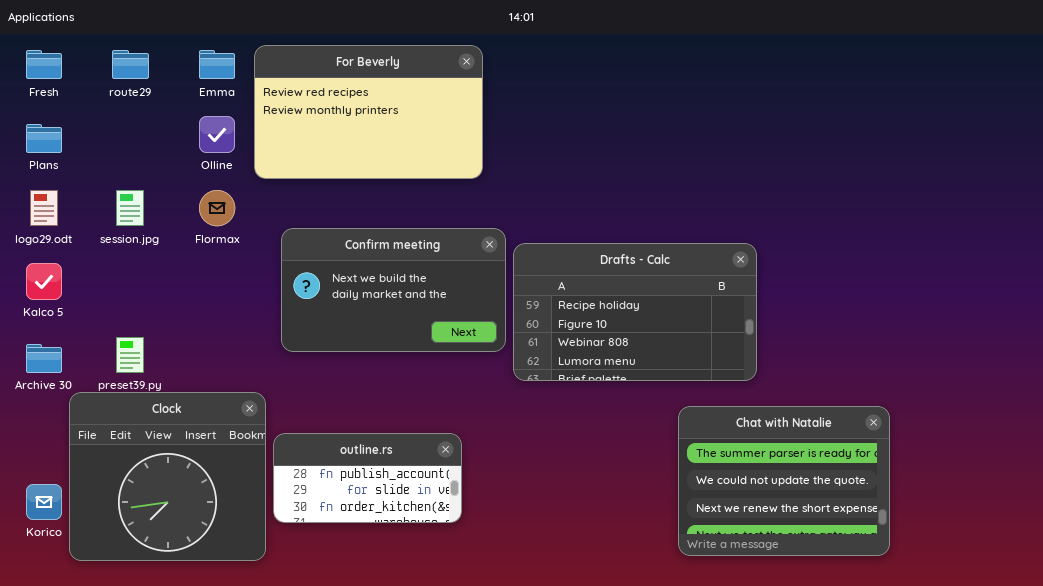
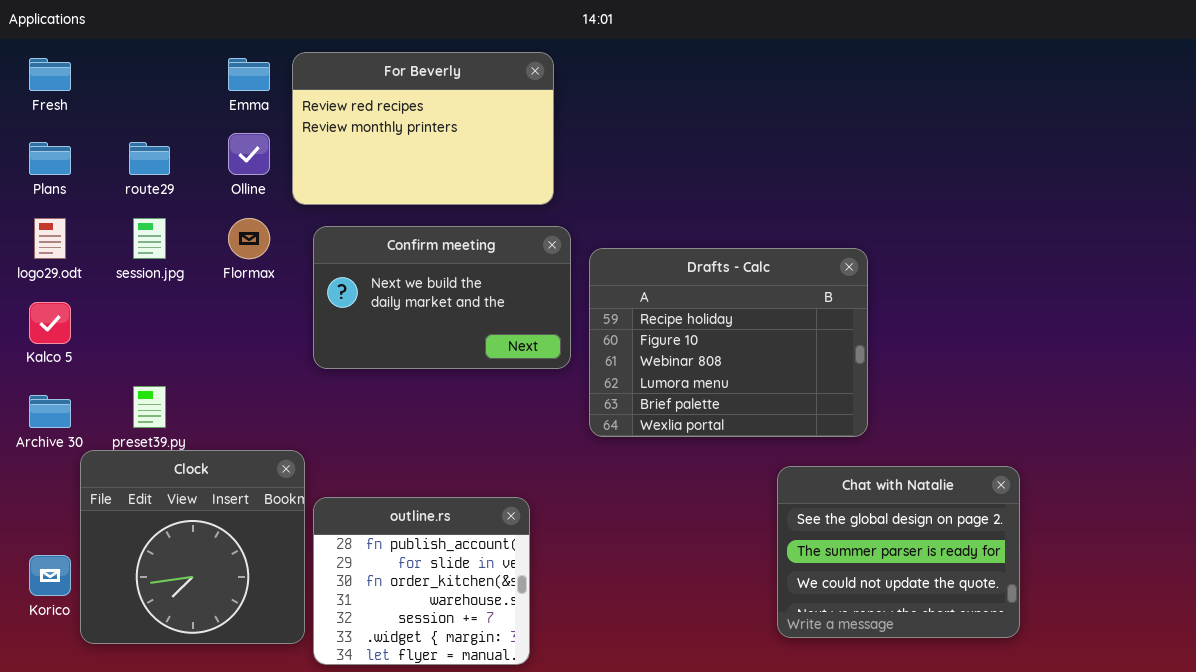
route29: [112,50,149,79] -> [129,142,170,175], moved
Confirm meeting: [281,228,506,352] -> [313,226,571,369], moved
Drafts - Calc: [513,243,757,381] -> [589,248,868,437], resized
Chat with Natalie: [678,406,890,556] -> [777,466,1020,638], scrolled up 1 row
outline.rs: [273,433,462,523] -> [313,497,530,665], resized

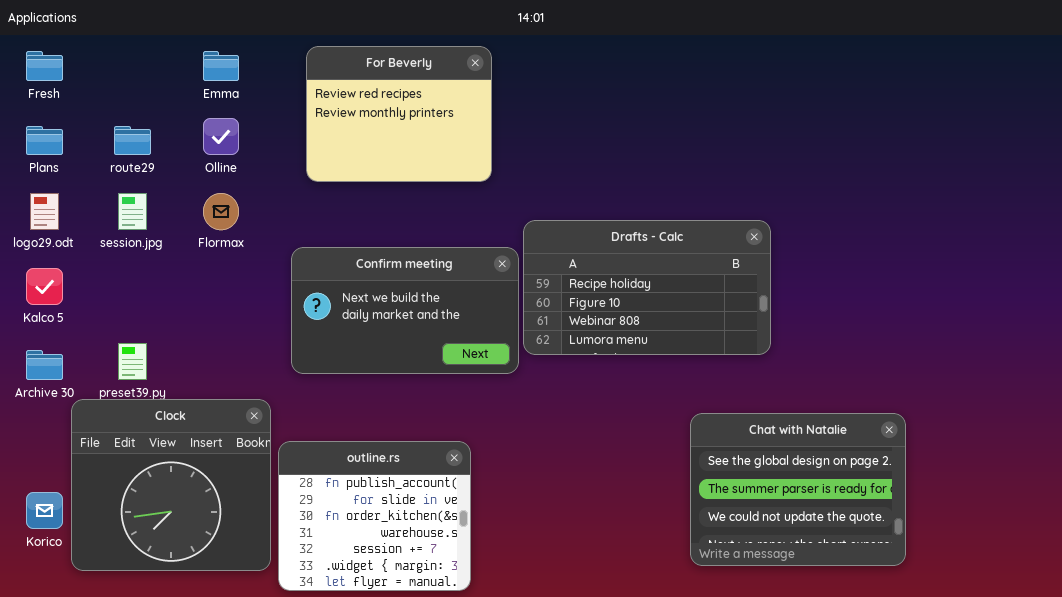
For Beverly: [292,52,554,205] -> [306,46,492,182], resized
Confirm meeting: [313,226,571,369] -> [291,247,519,374], moved
Drafts - Calc: [589,248,868,437] -> [523,220,771,355], resized

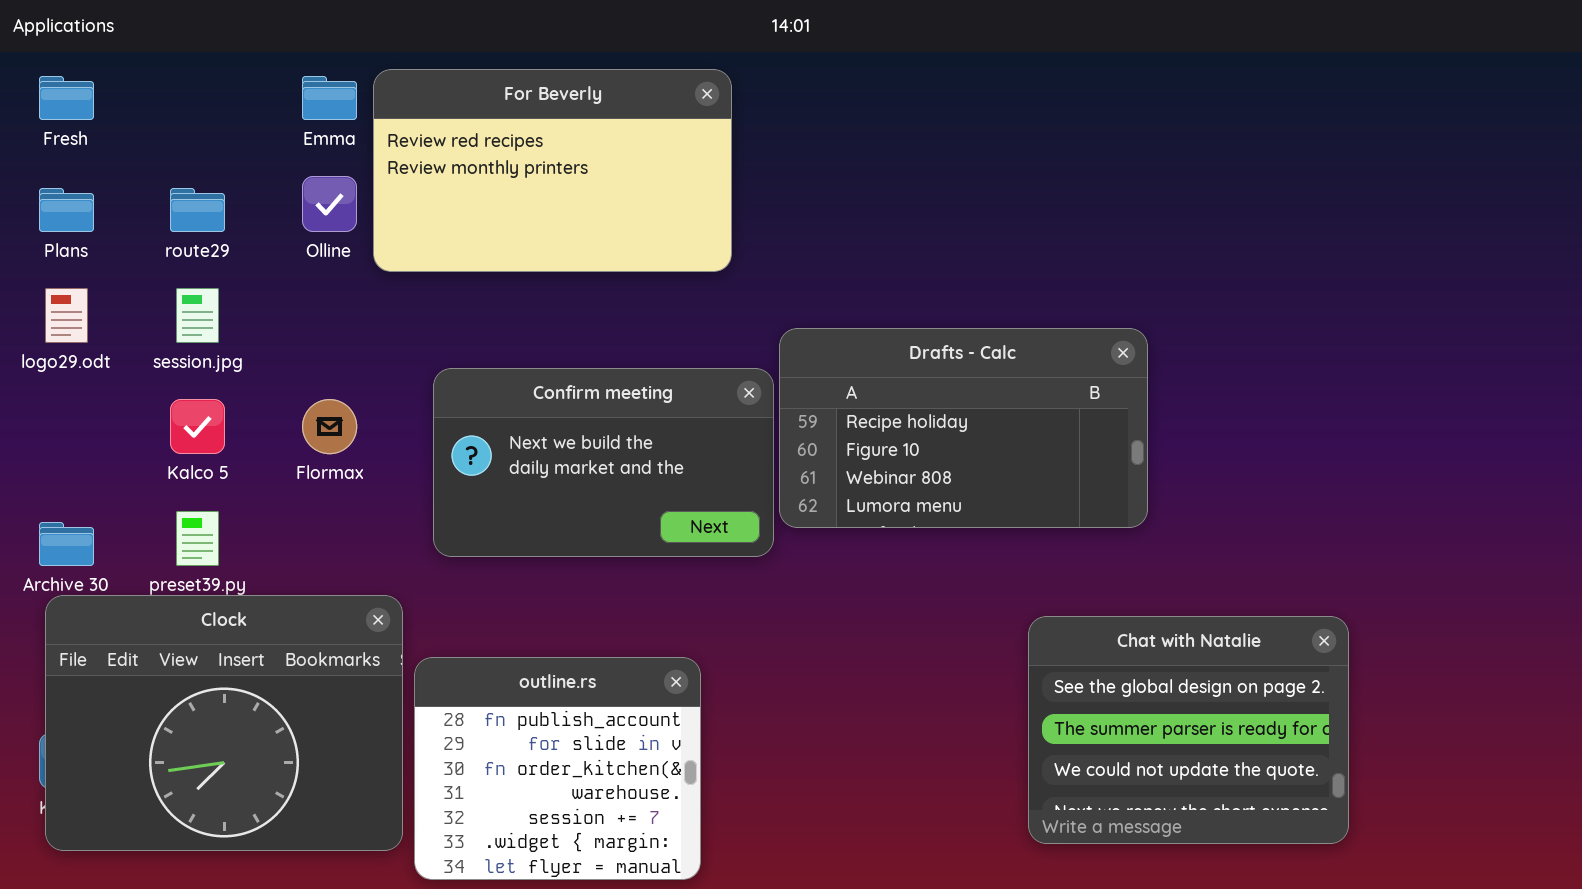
For Beverly: [306,46,492,182] -> [373,69,732,272], resized
Flormax: [203,193,239,230] -> [302,399,357,454], moved
Kalco 5: [26,268,63,305] -> [170,399,225,454], moved
Clock: [71,399,271,571] -> [45,595,403,851], resized

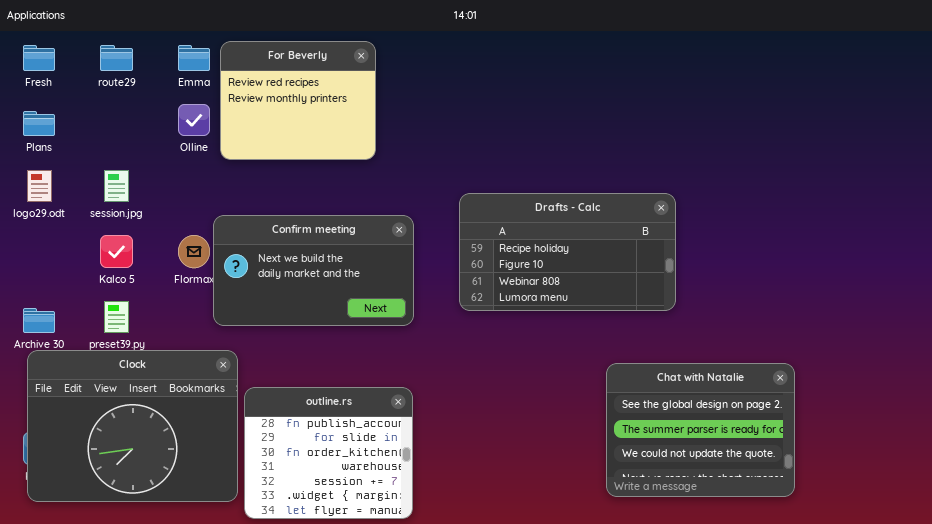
For Beverly: [373,69,732,272] -> [220,41,376,160], resized
route29: [170,188,225,232] -> [100,45,133,71], moved
Confirm meeting: [433,368,774,557] -> [213,215,414,326], moved

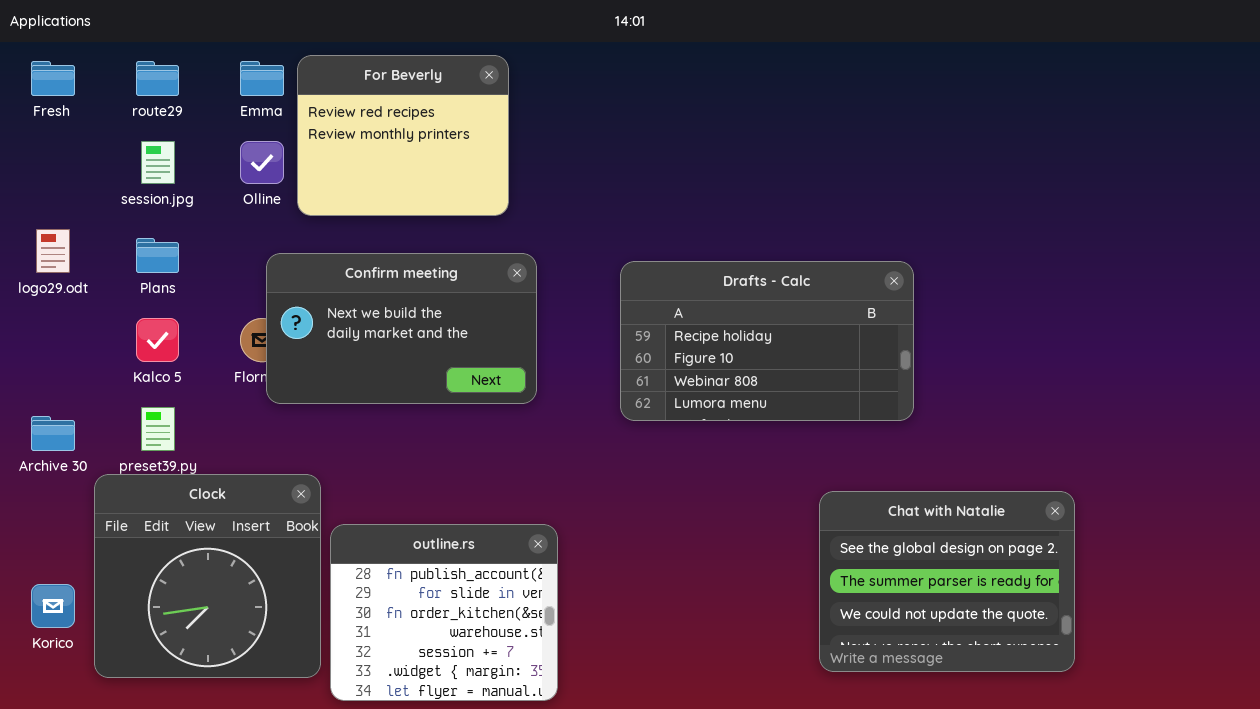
Plans: [23,111,55,136] -> [136,238,179,273], moved
session.jpg: [104,170,129,202] -> [141,141,175,184], moved
Confirm meeting: [213,215,414,326] -> [266,253,537,404], moved
Clock: [27,350,238,502] -> [94,474,321,678], resized

